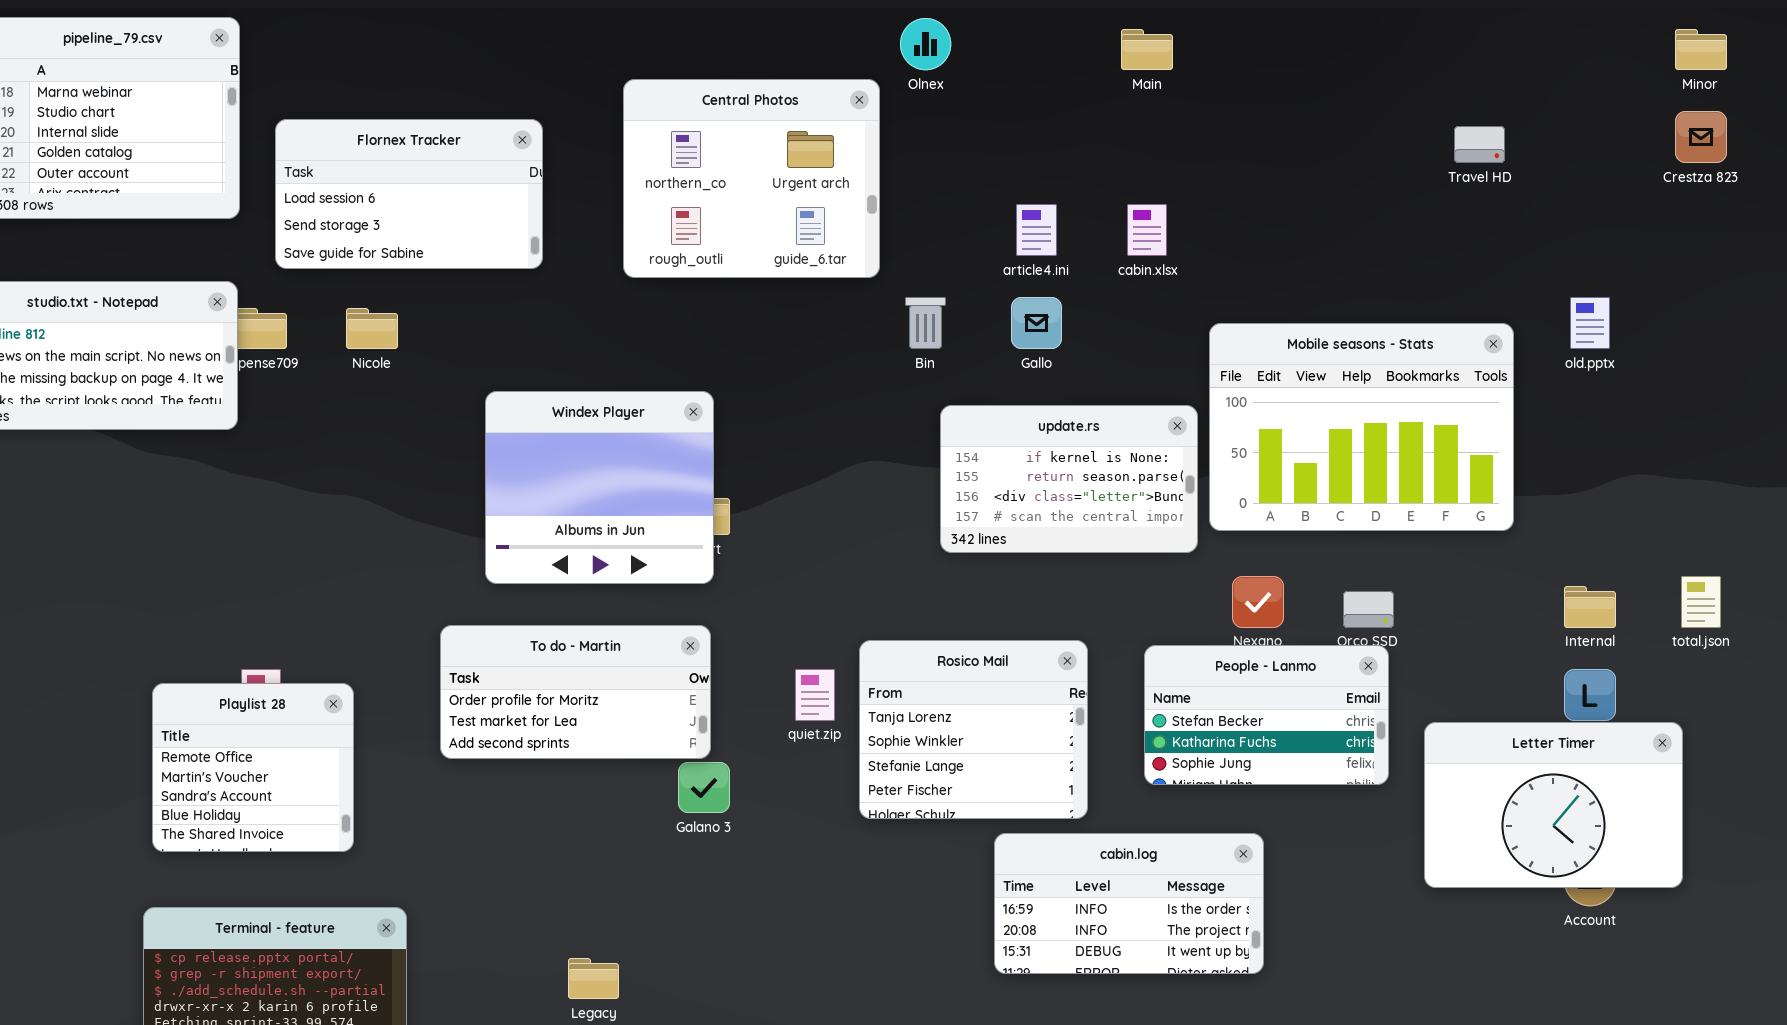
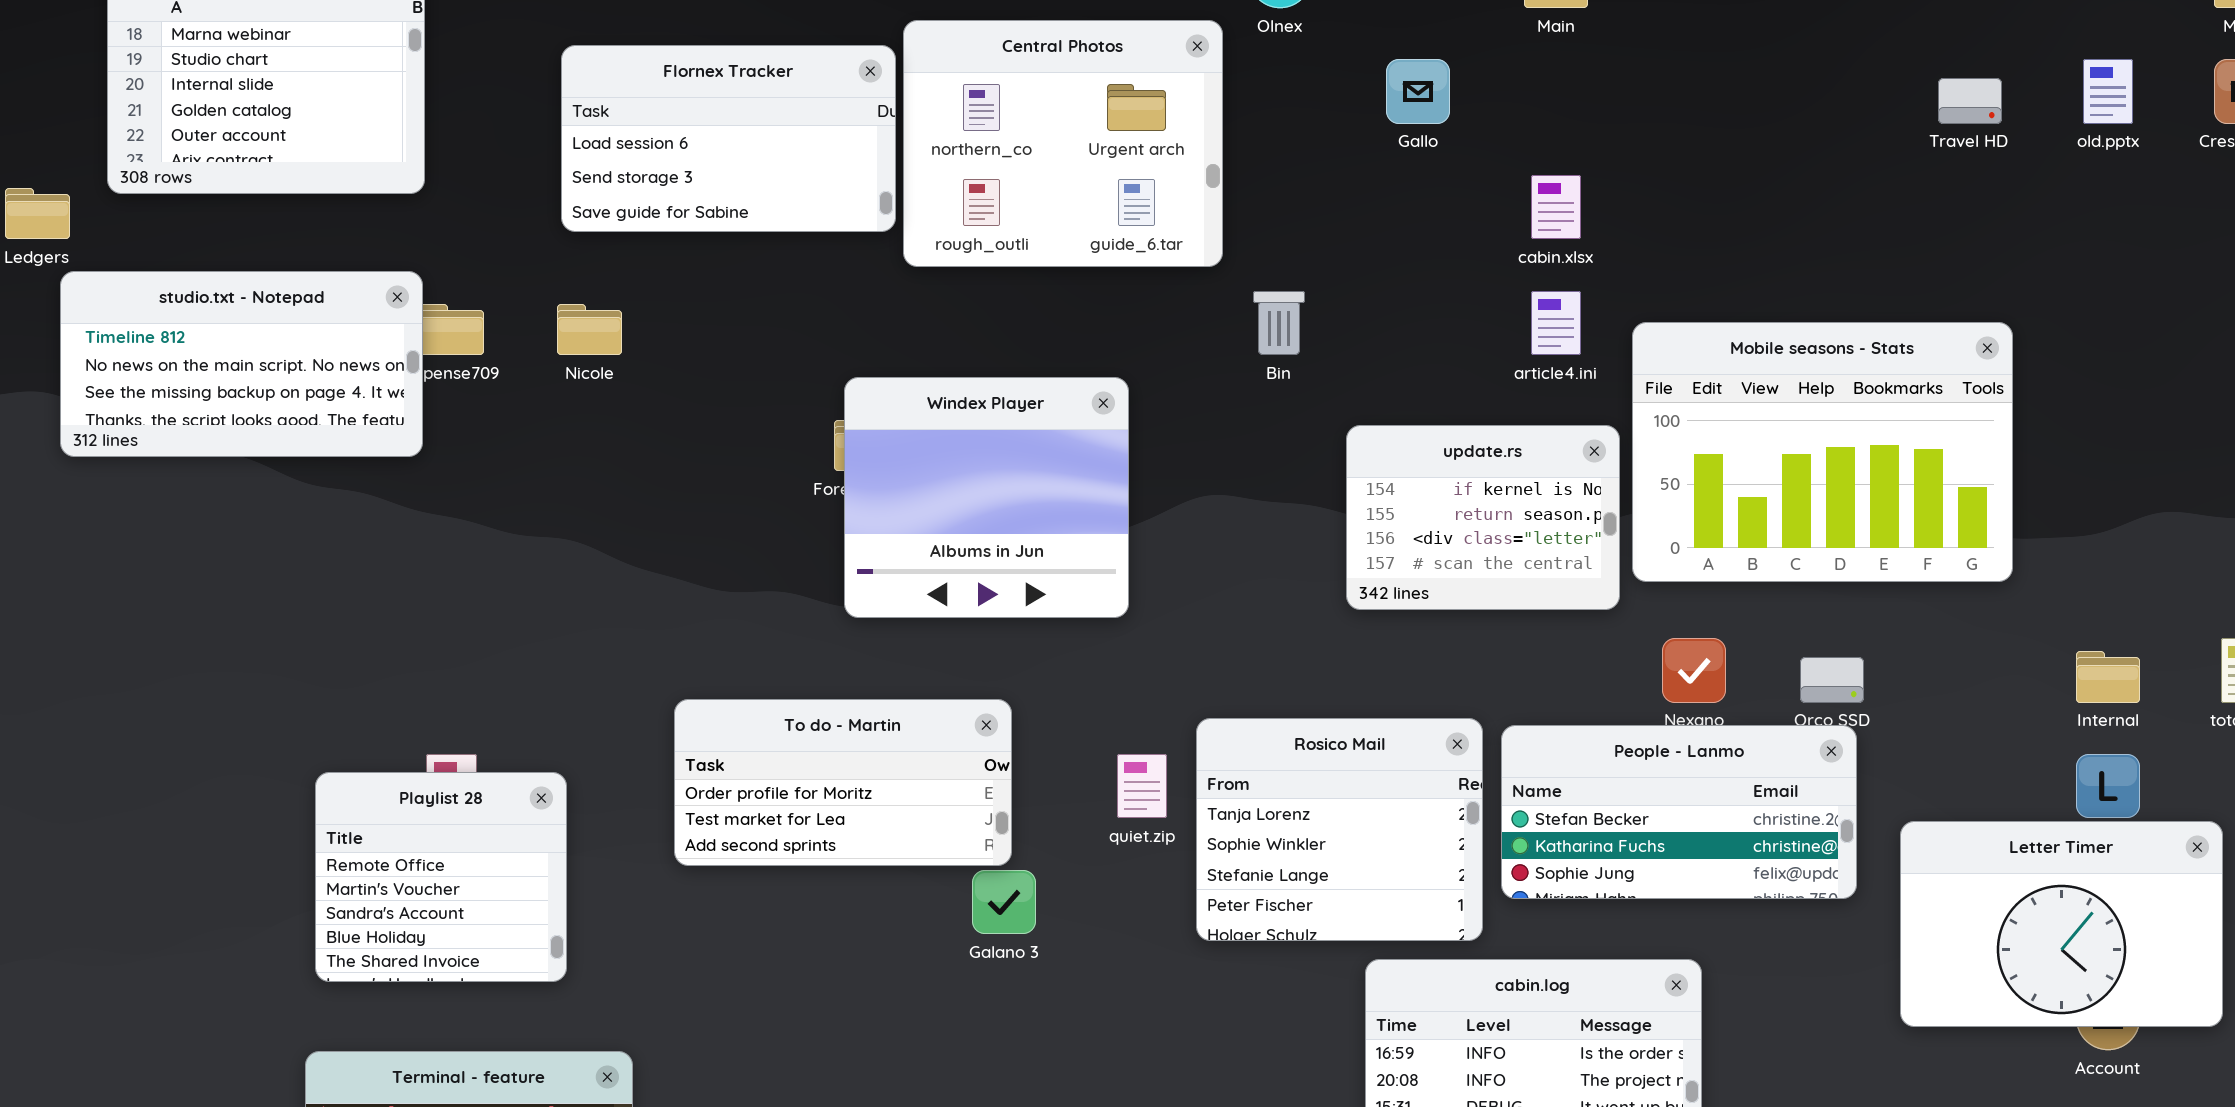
Flornex Tracker: [275,119,543,269] -> [561,45,896,232], moved
article4.ini: [1016,204,1057,256] -> [1531,291,1581,355], moved
Gallo: [1011,297,1062,349] -> [1386,59,1450,124], moved
old.pptx: [1570,297,1610,349] -> [2083,59,2133,124], moved
Windex Player: [485,391,714,584] -> [844,377,1129,618], moved
update.rs: [940,405,1198,553] -> [1346,425,1620,610], resized
People - Lanmo: [1144,645,1389,785] -> [1501,725,1857,899], resized

